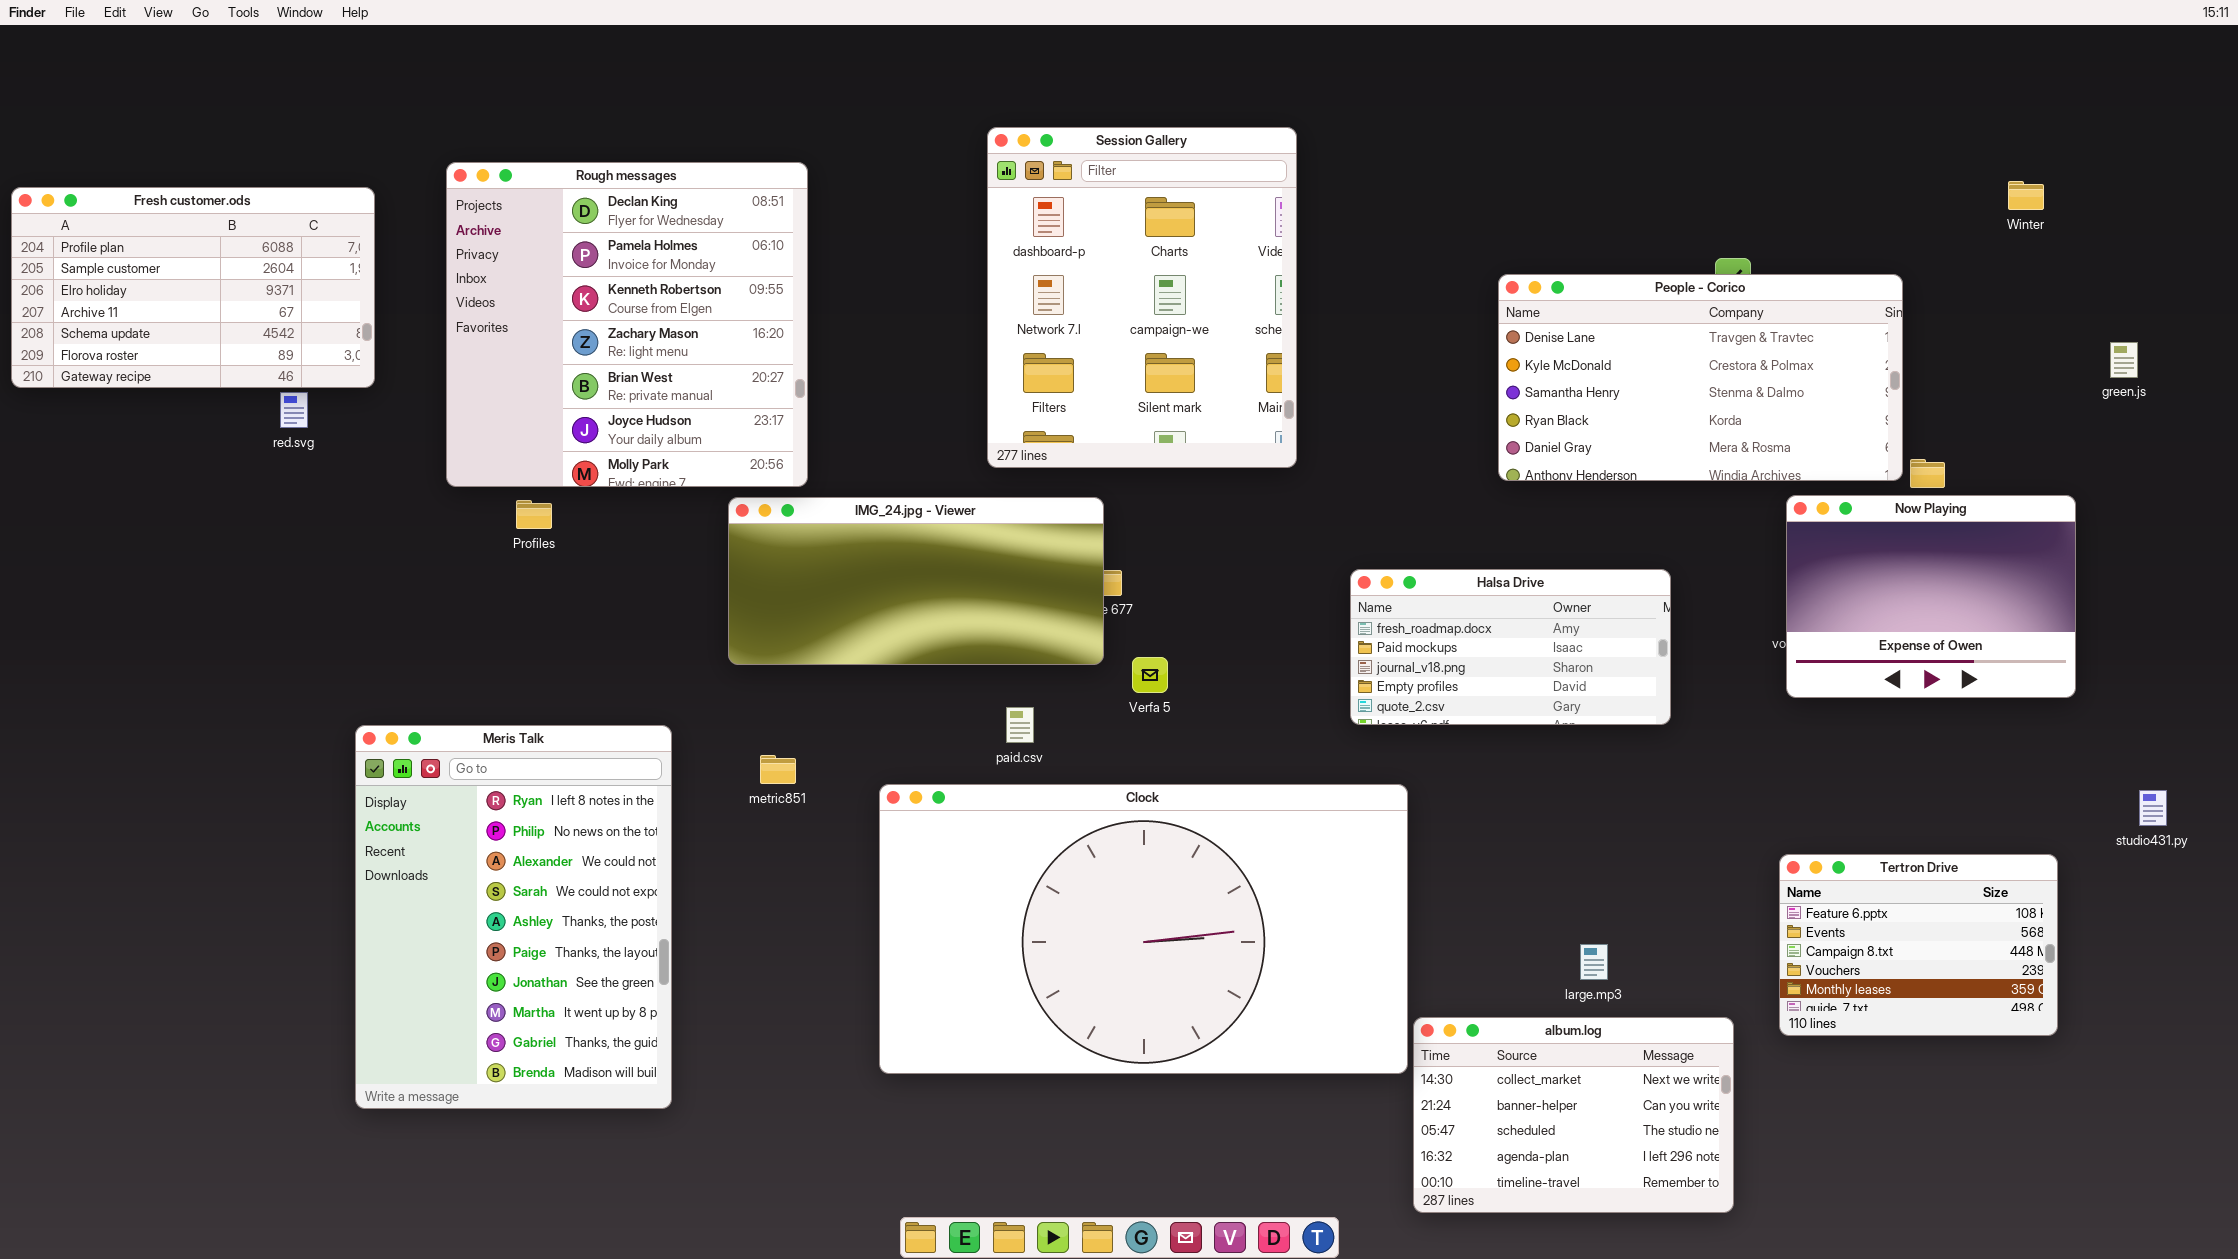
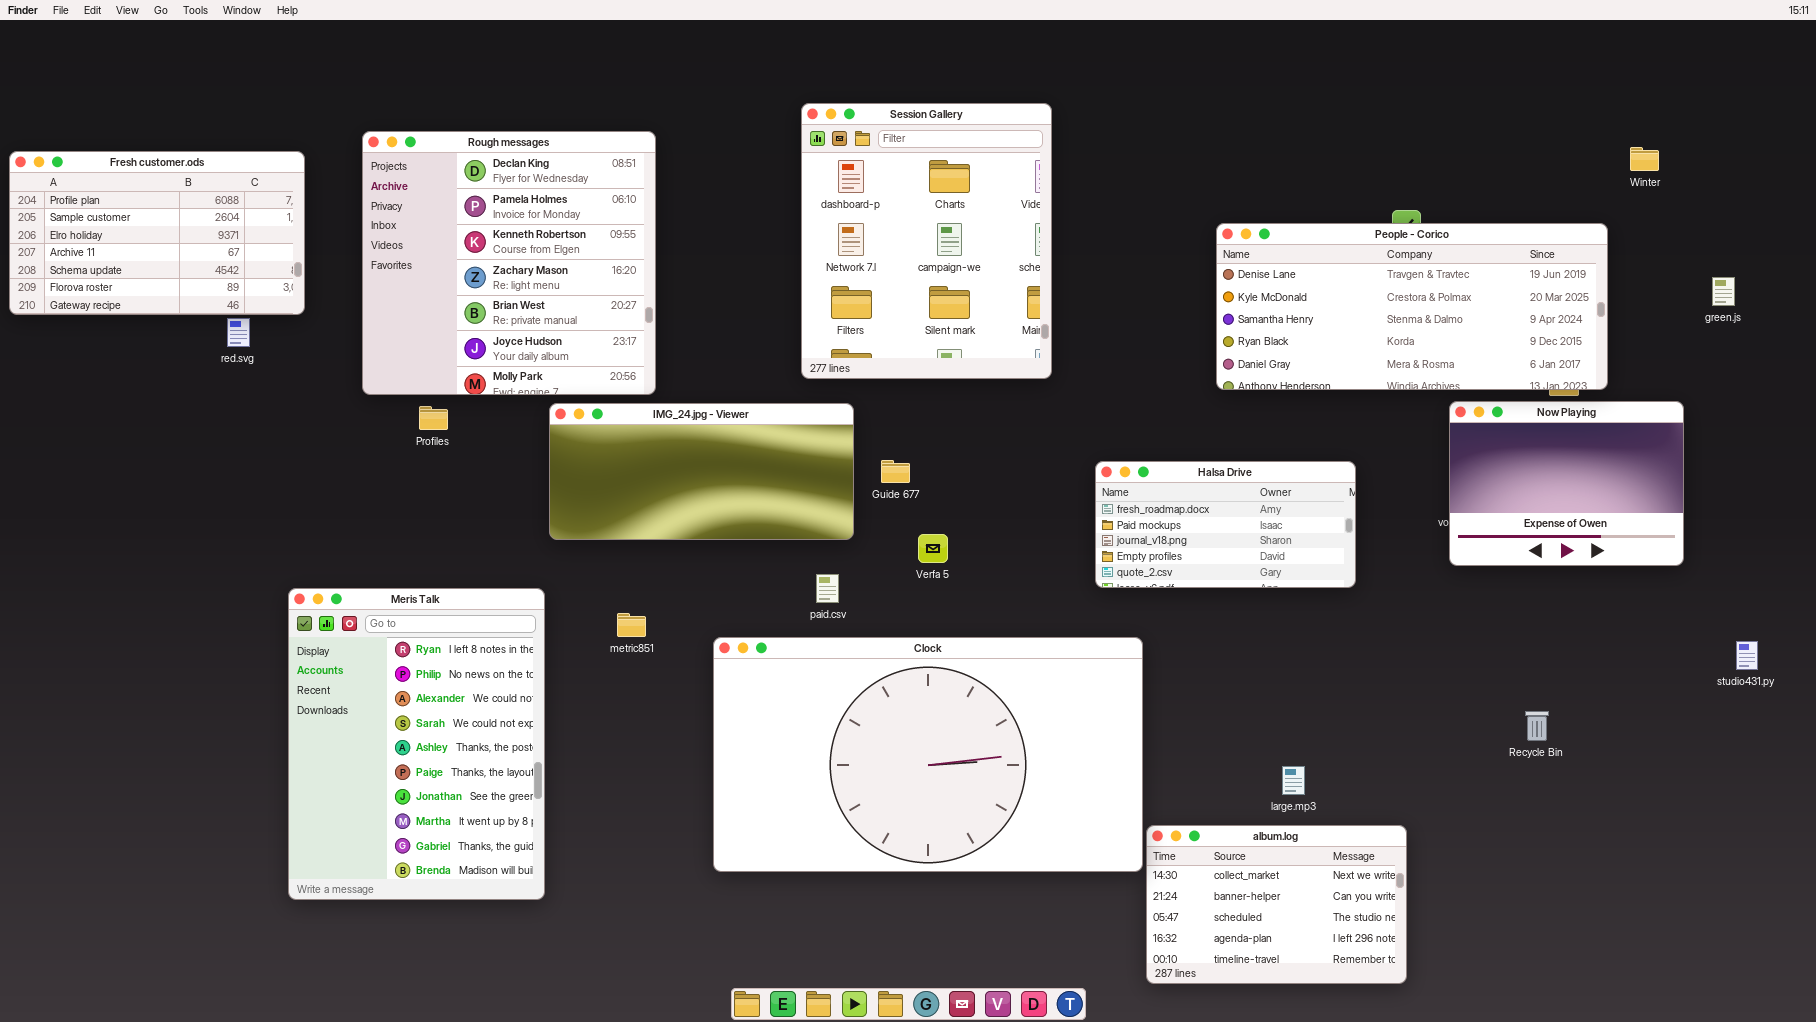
People - Corico: [1498,274,1903,481] -> [1216,223,1608,390], resized
IMG_24.jpg - Viewer: [728,497,1104,665] -> [549,403,854,540], moved
Tertron Drive: [1779,854,2058,1036] -> none, closed

